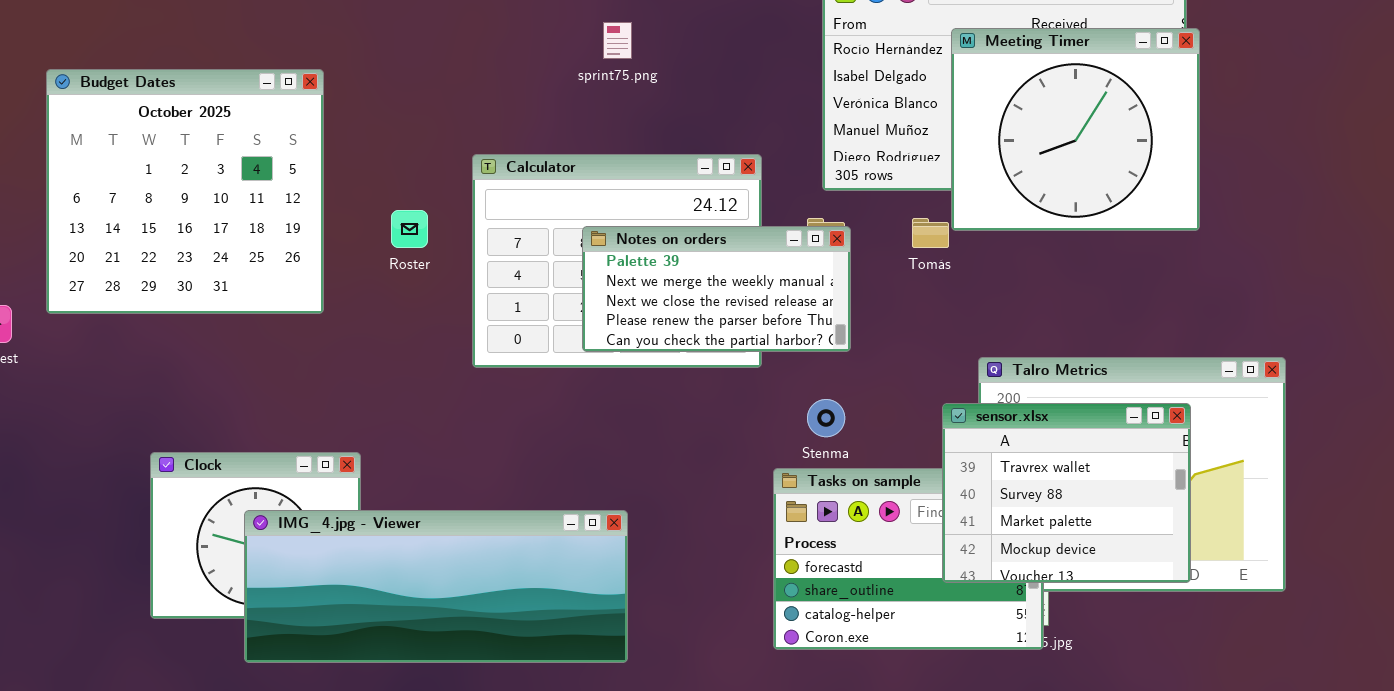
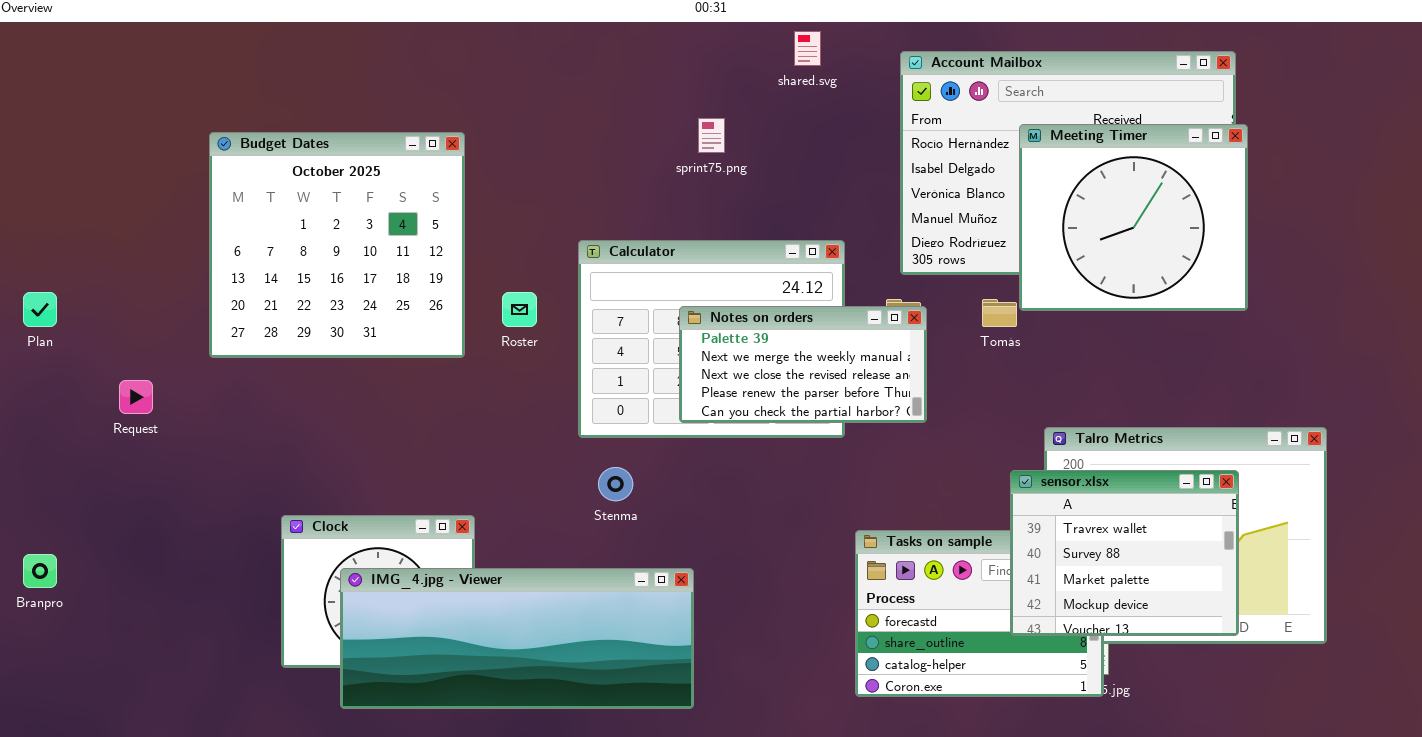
Budget Dates: [46,69,324,314] -> [209,132,465,358], moved
Stenma: [807,399,845,437] -> [598,467,633,501], moved
IMG_4.jpg - Viewer: [244,510,628,663] -> [340,568,694,709], moved

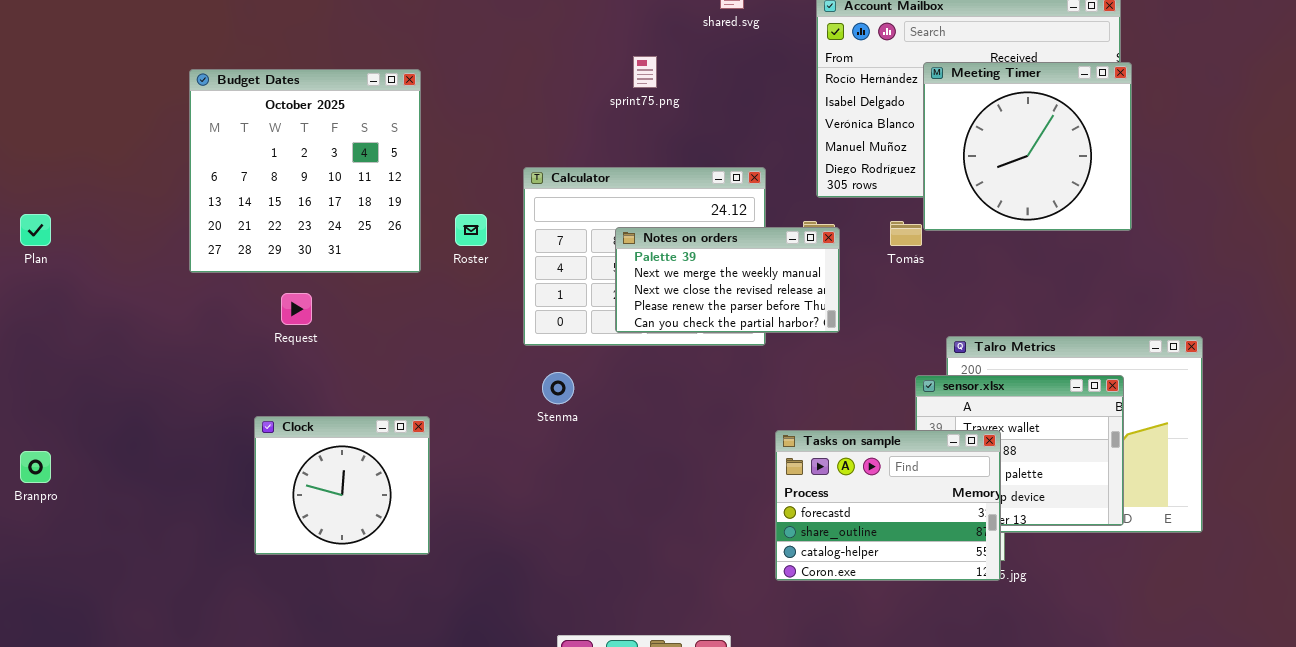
Request: [119,380,153,414] -> [281,293,312,325], moved
Tasks on sample: [855,530,1104,697] -> [775,430,1001,581], raised
IMG_4.jpg - Viewer: [340,568,694,709] -> none, closed

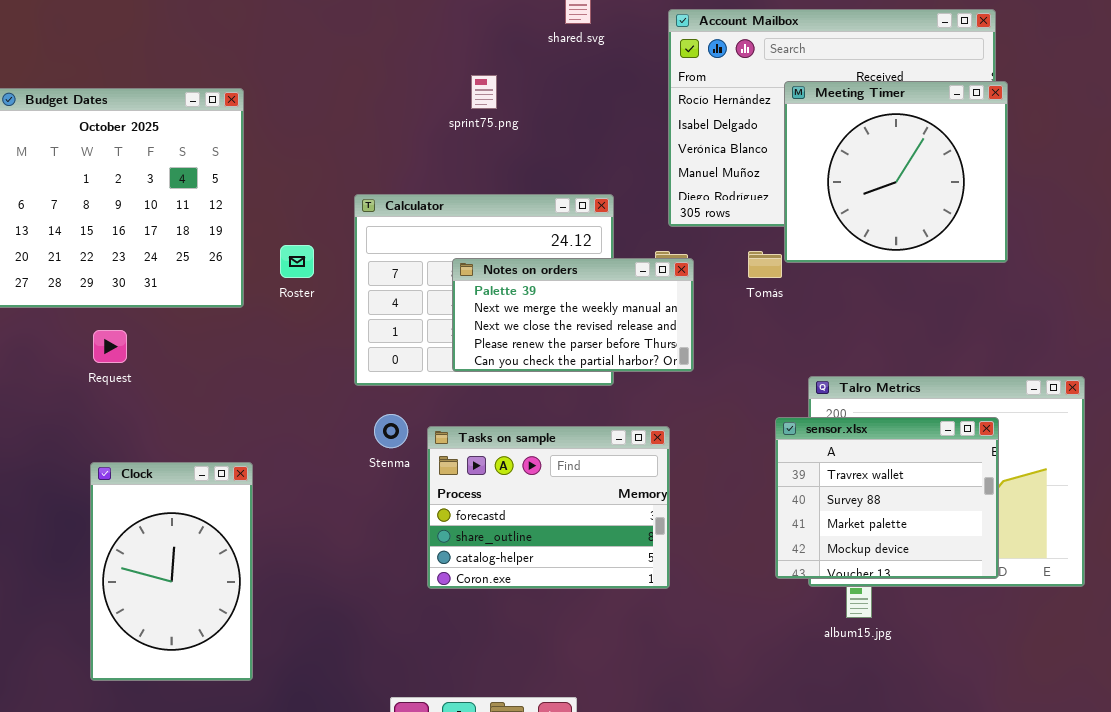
Clock: [254,416,430,555] -> [90,462,253,681], resized
Tasks on sample: [775,430,1001,581] -> [427,426,670,589], moved

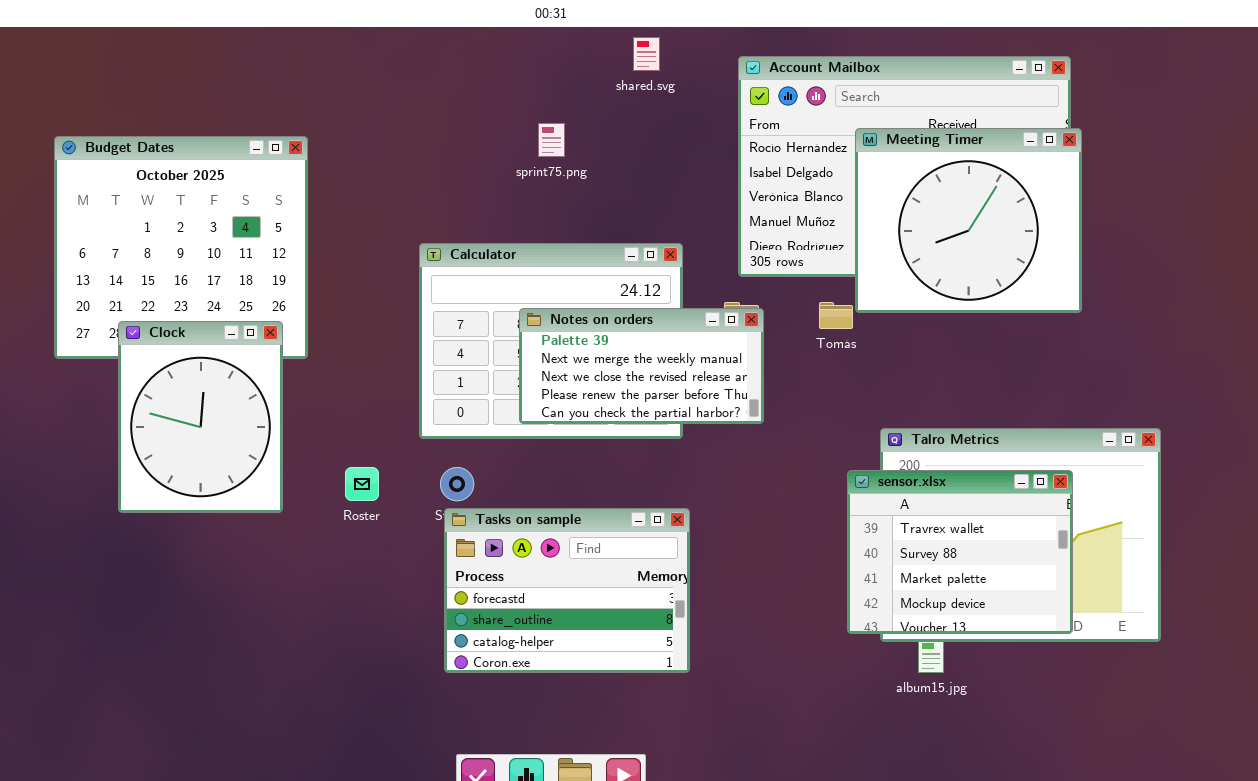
Roster: [280,245,314,278] -> [345,467,379,501], moved
Tasks on sample: [427,426,670,589] -> [444,508,690,673], moved
Clock: [90,462,253,681] -> [118,321,283,513], moved, resized

